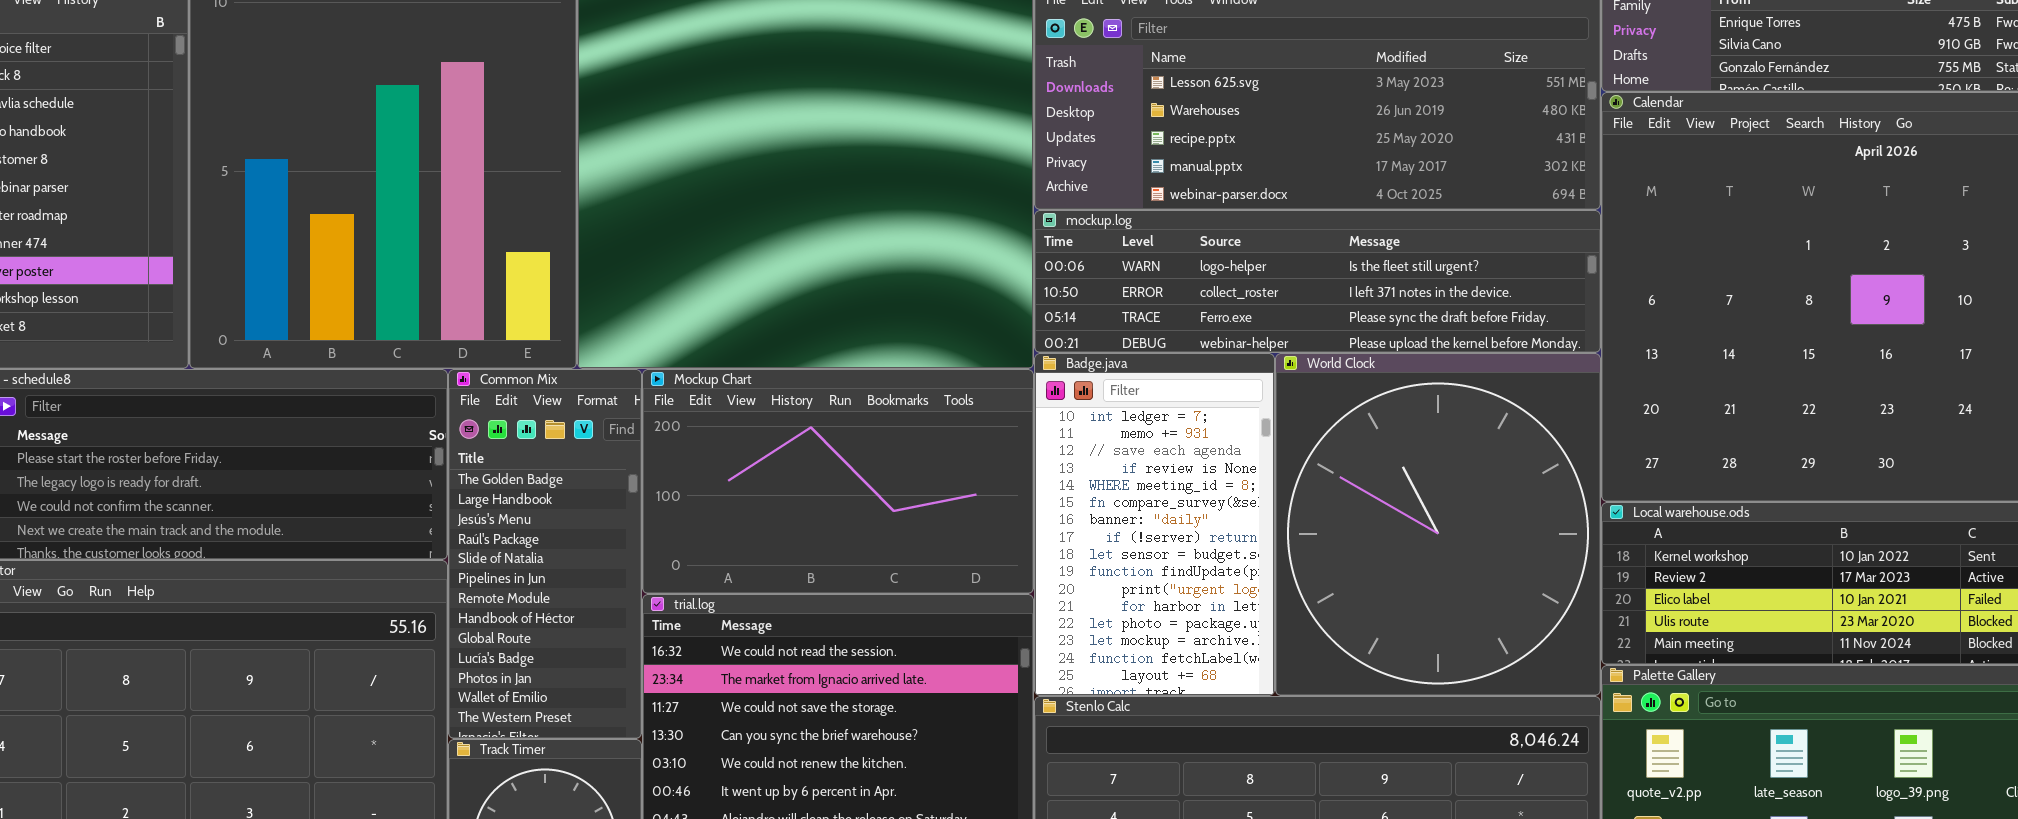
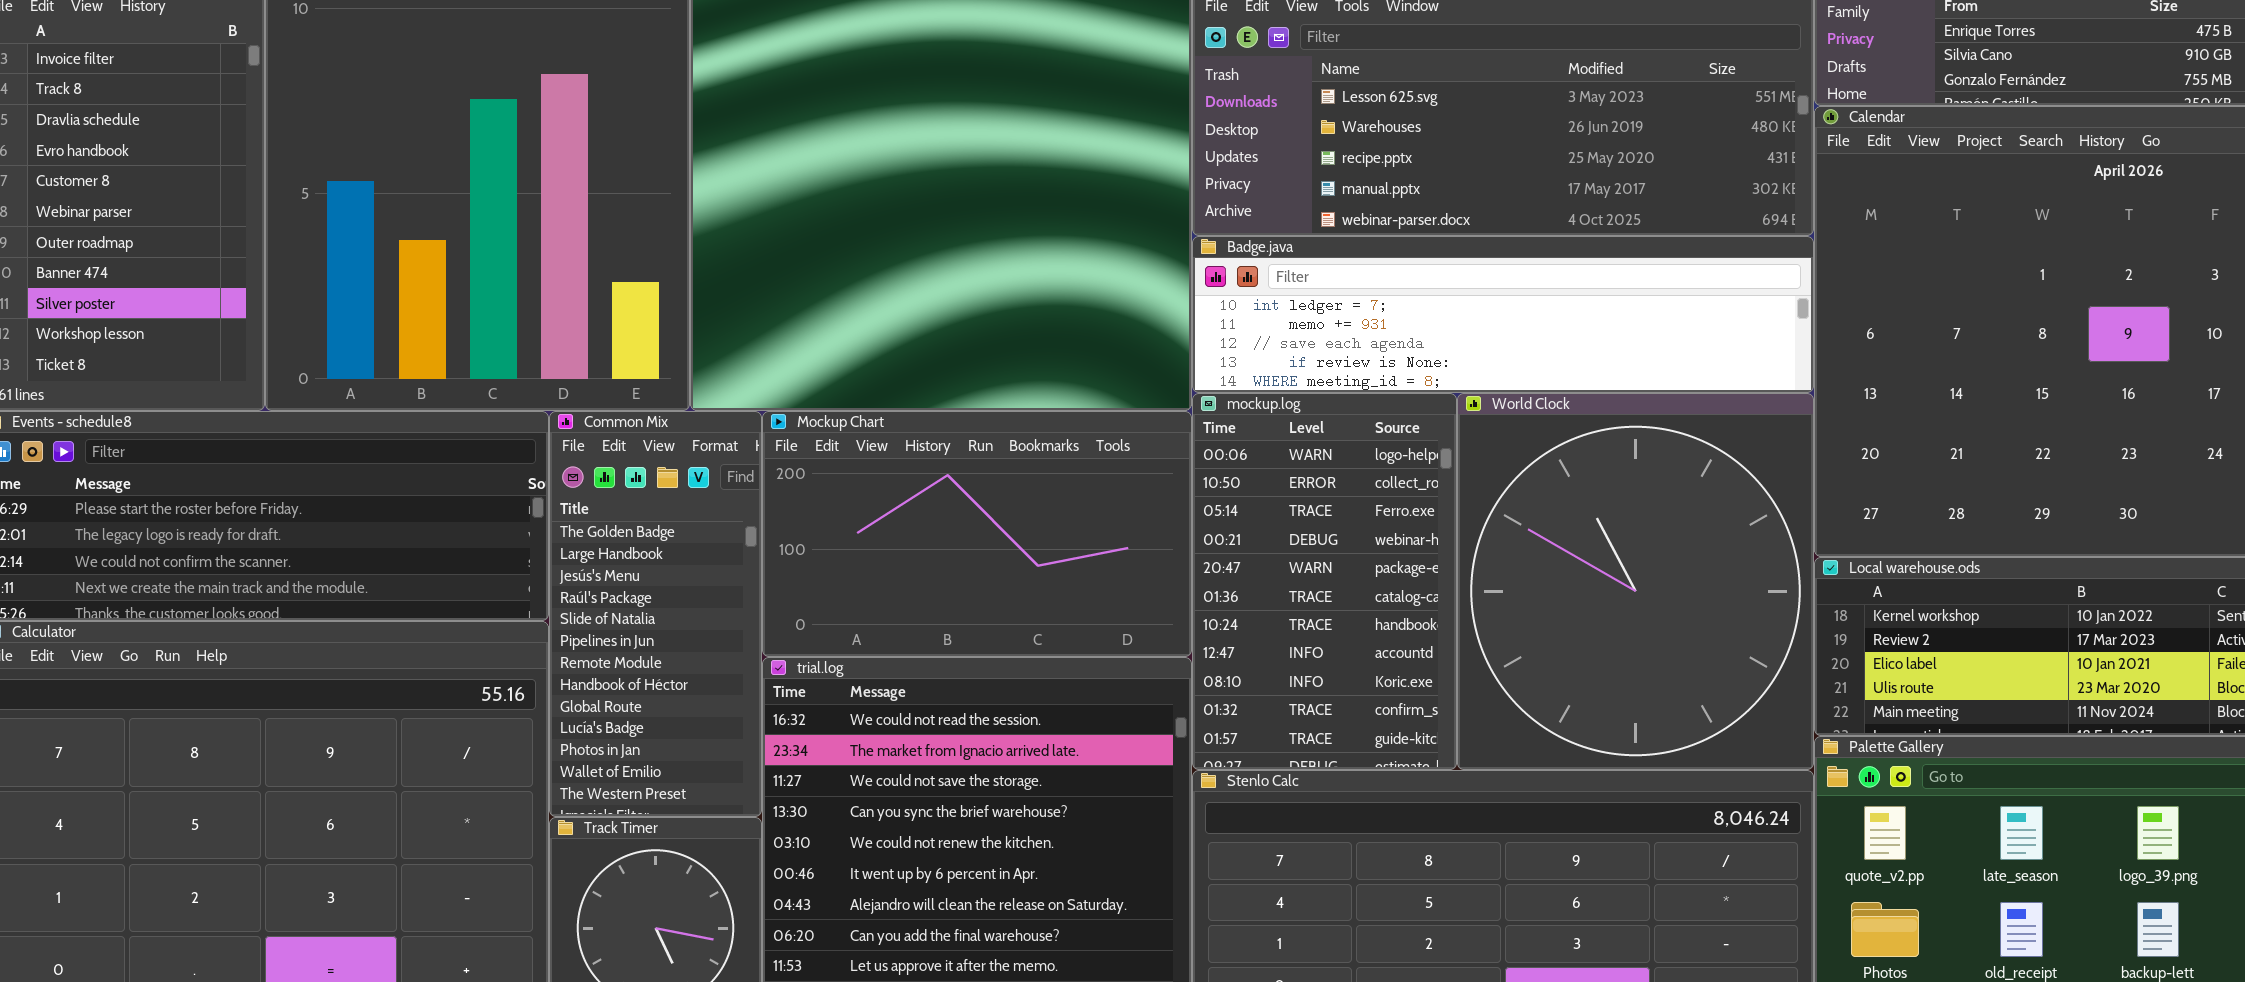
mockup.log: [1034,210,1601,353] -> [1192,393,1457,770], moved, resized
Badge.java: [1034,353,1275,696] -> [1192,236,1814,393], moved, resized

